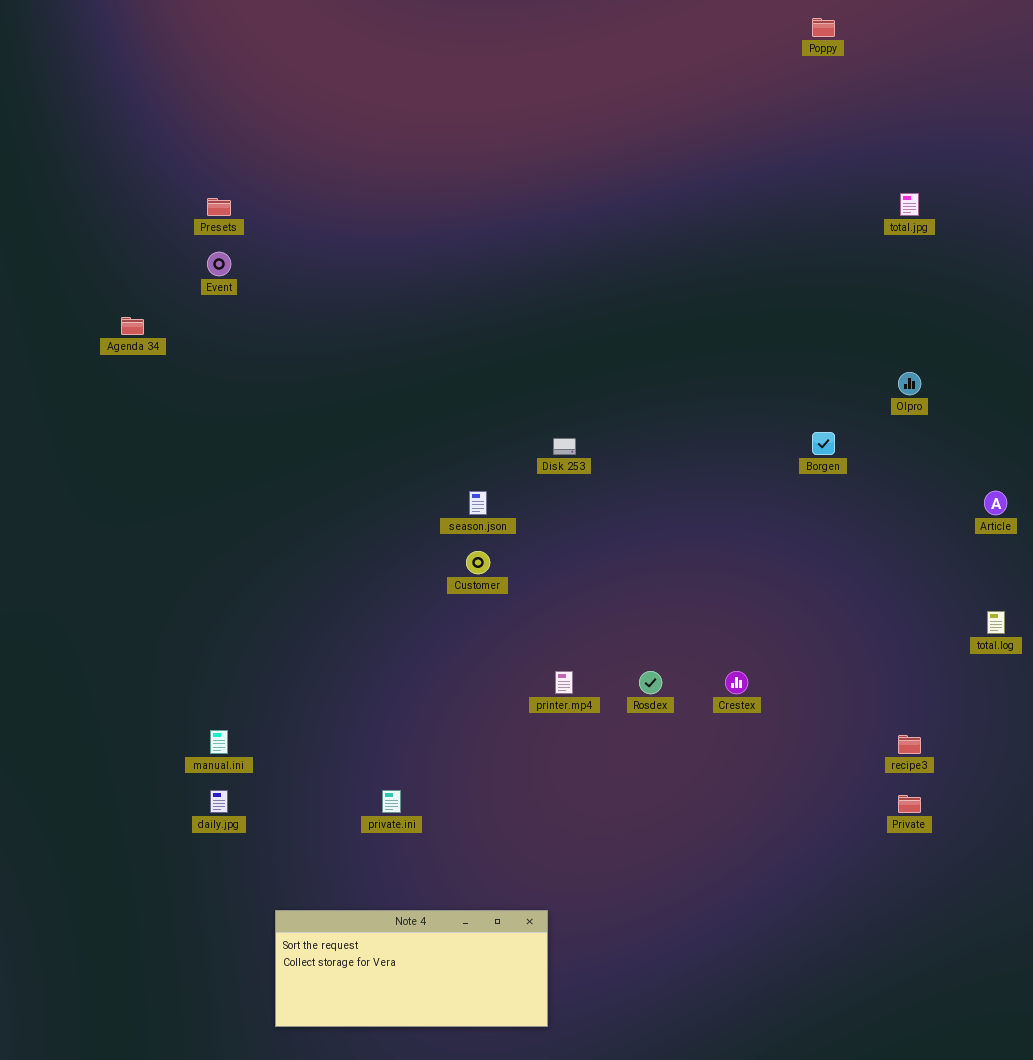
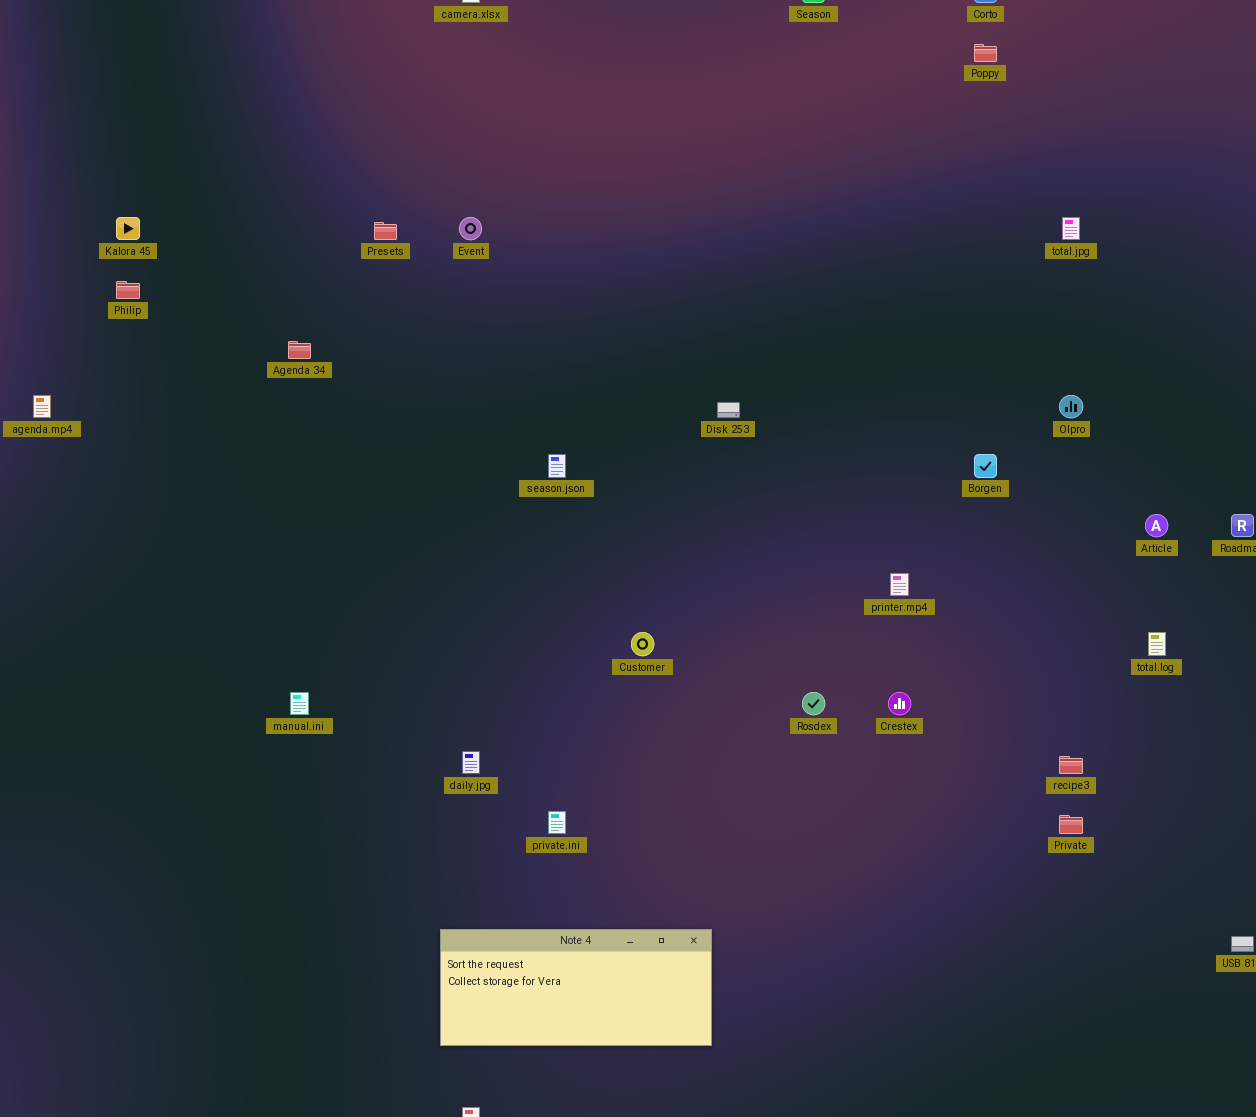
Event: [207,252,231,276] -> [459,217,482,240], moved
Disk 253: [553,438,576,455] -> [717,402,740,418], moved
season.json: [469,491,487,515] -> [548,454,566,478], moved
Customer: [466,551,490,574] -> [631,632,654,656], moved
printer.mp4: [555,671,573,694] -> [890,573,909,596], moved
manual.ini: [210,730,228,754] -> [290,692,309,715], moved
daily.jpg: [210,790,228,813] -> [462,751,480,774], moved

